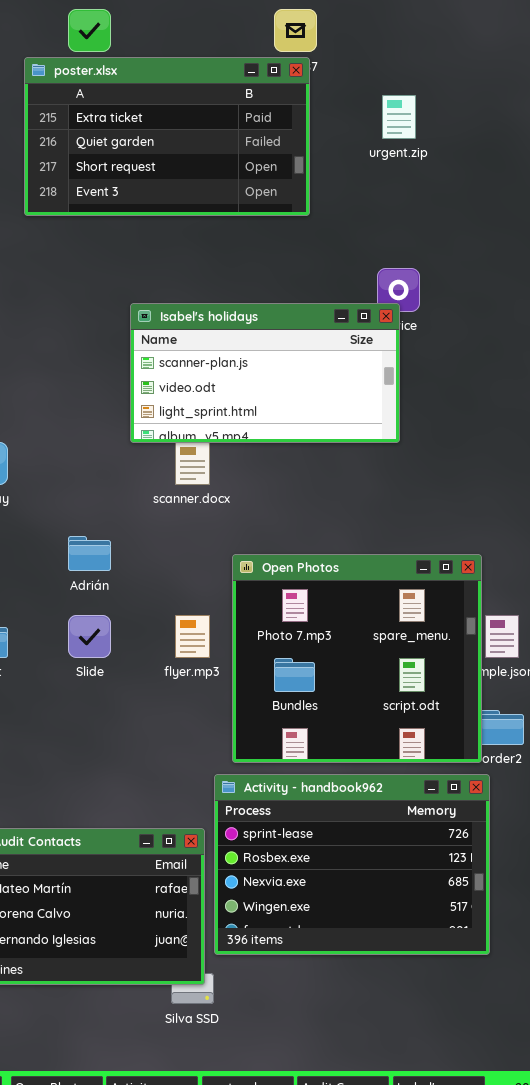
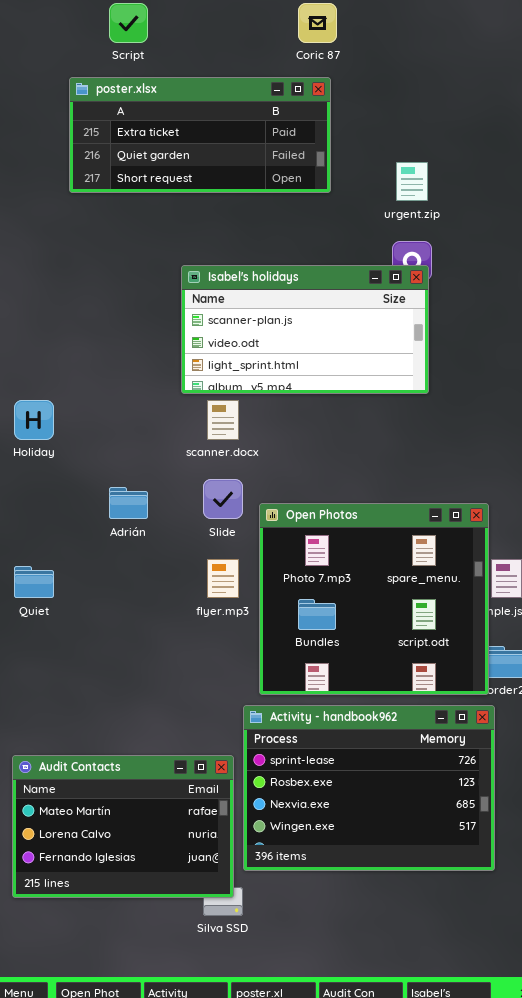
poster.xlsx: [24,57,310,216] -> [69,77,331,193], resized
urgent.zip: [382,95,416,139] -> [396,162,428,201], moved
Isabel's holidays: [130,303,400,443] -> [181,265,429,394], moved
Slide: [68,615,111,658] -> [203,479,243,519], moved

